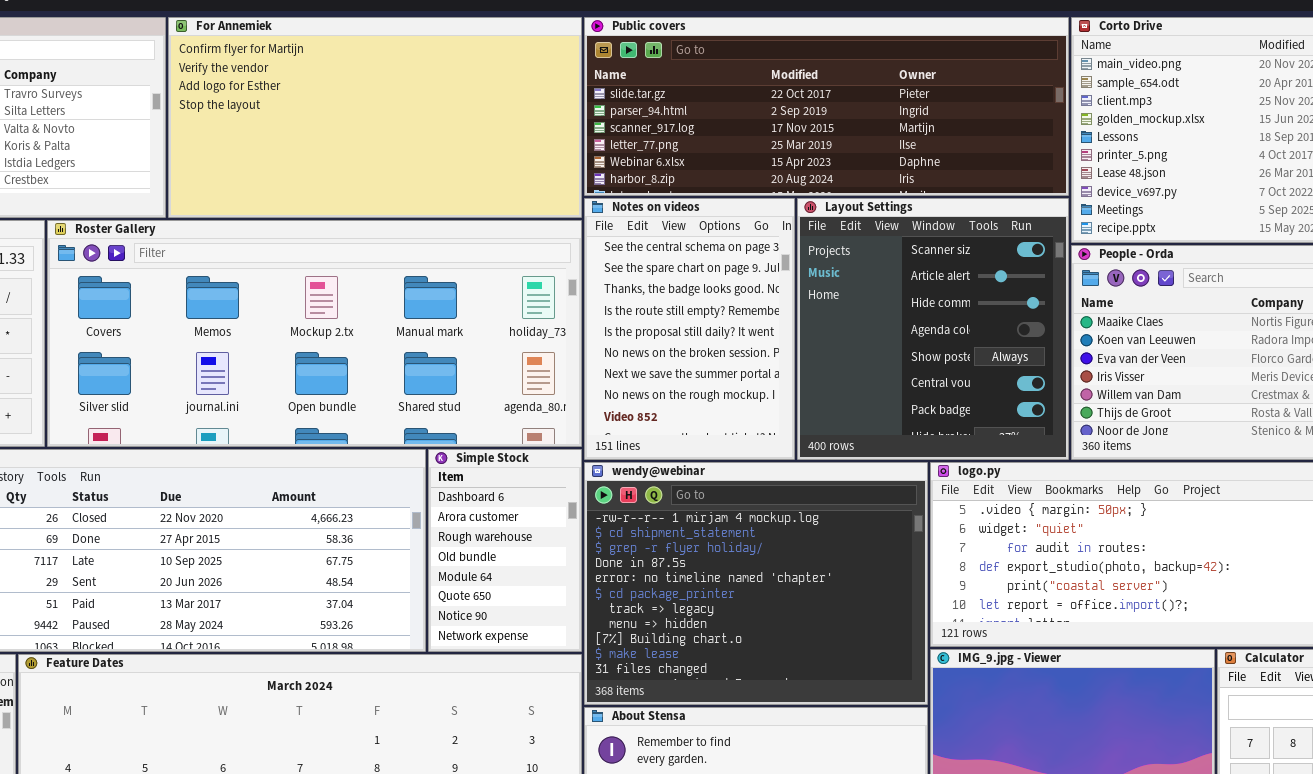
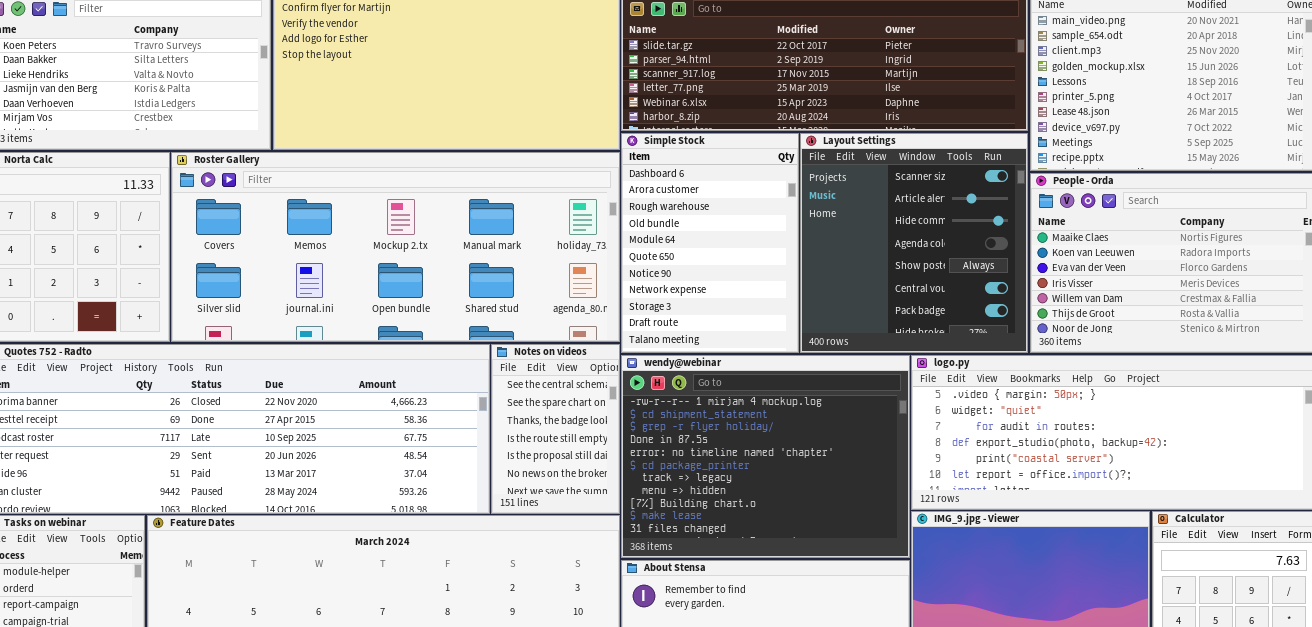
Notes on videos: [584,198,795,460] -> [491,344,620,514], moved, resized
Simple Stock: [428,449,582,652] -> [621,133,799,353], moved, resized

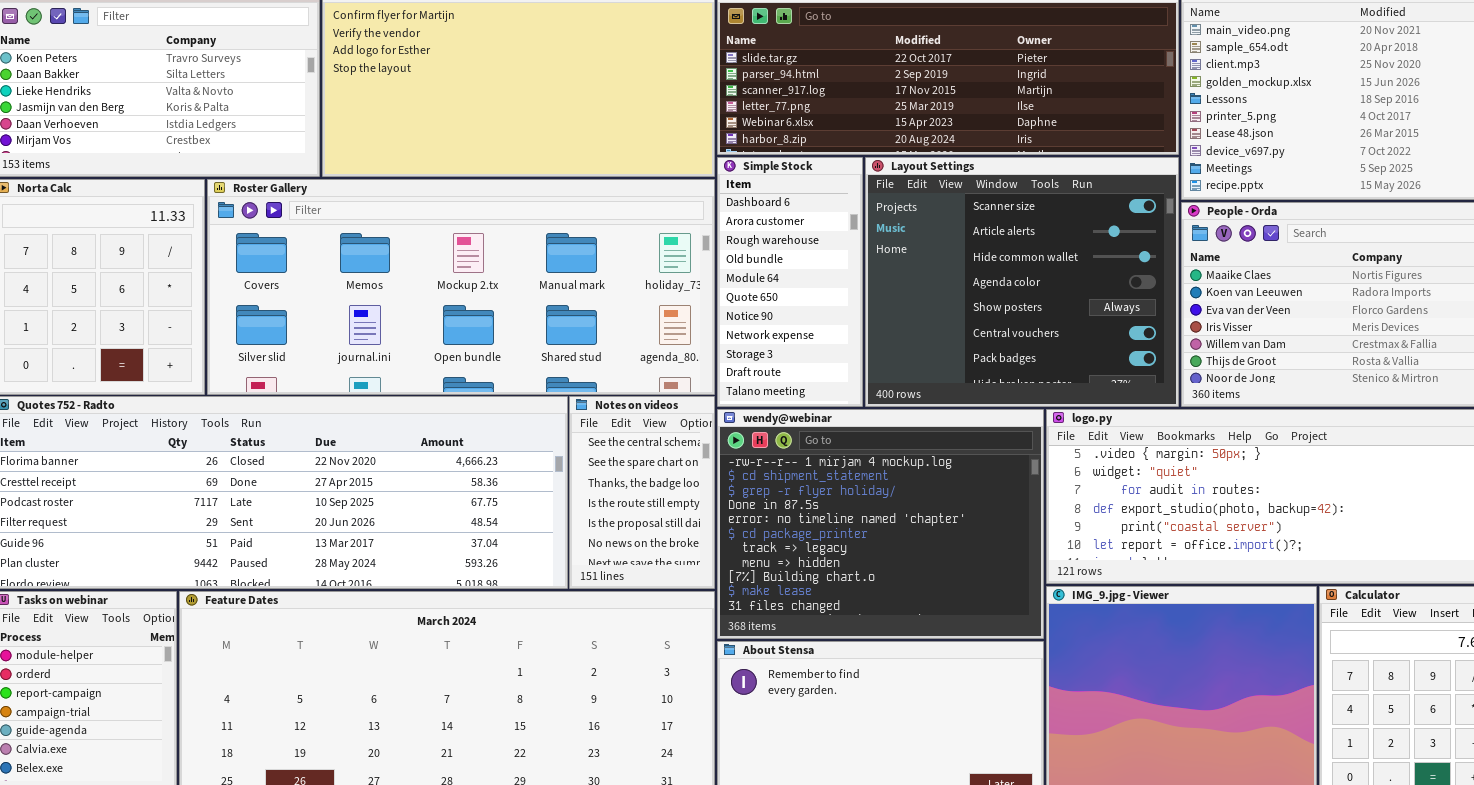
Simple Stock: [621,133,799,353] -> [717,157,863,407], resized
Layout Settings: [800,133,1028,353] -> [865,157,1179,407], resized

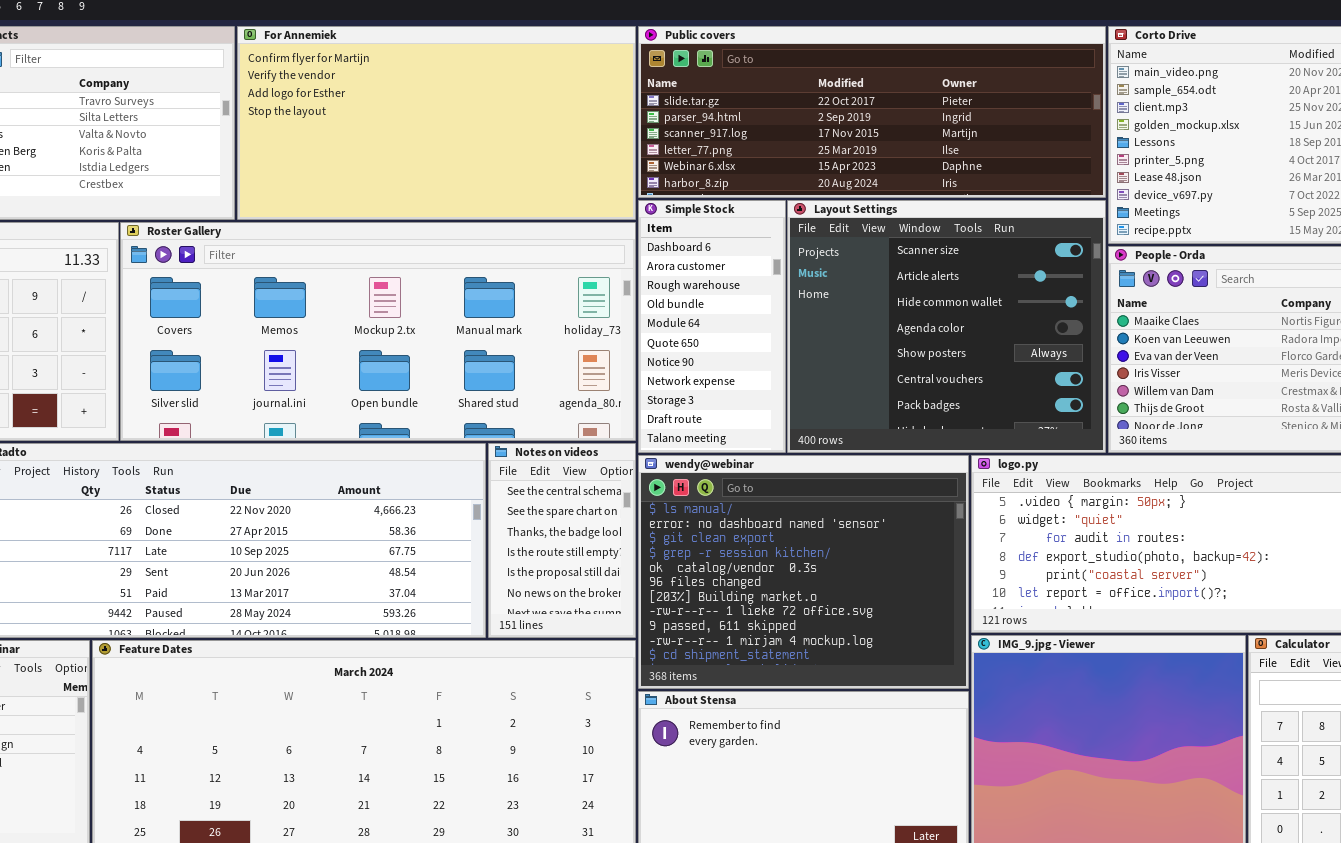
wendy@webinar: [717,409,1044,639] -> [638,455,969,689], scrolled up 9 rows

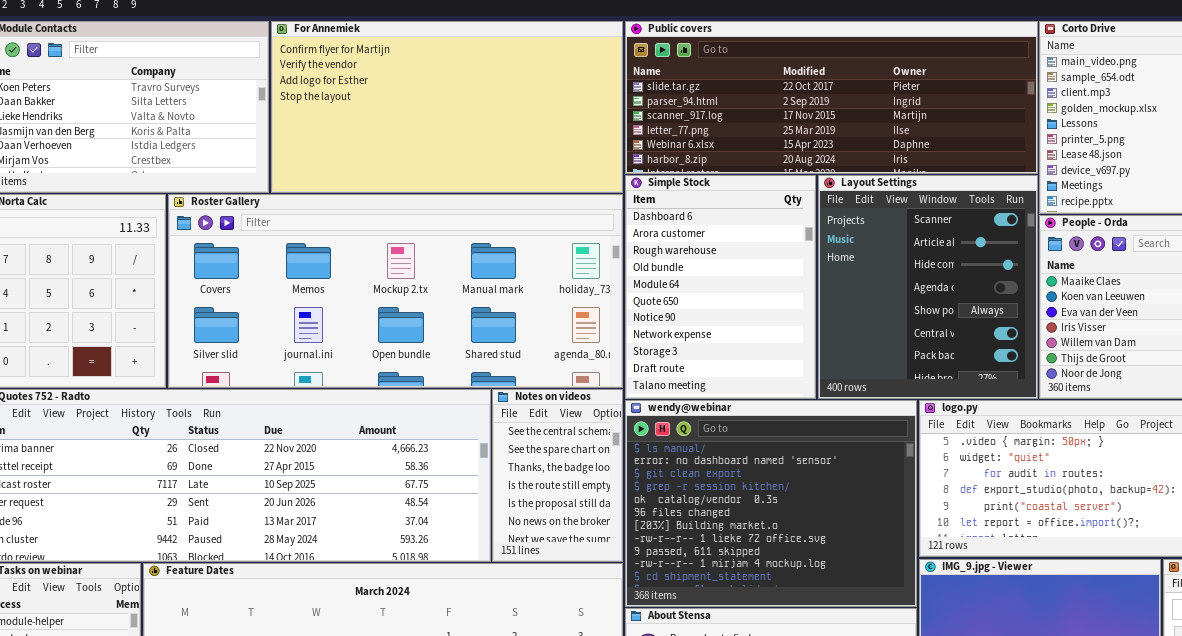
Simple Stock: [638,200,786,453] -> [625,175,816,399], resized
Layout Settings: [787,200,1106,453] -> [818,175,1038,399], resized

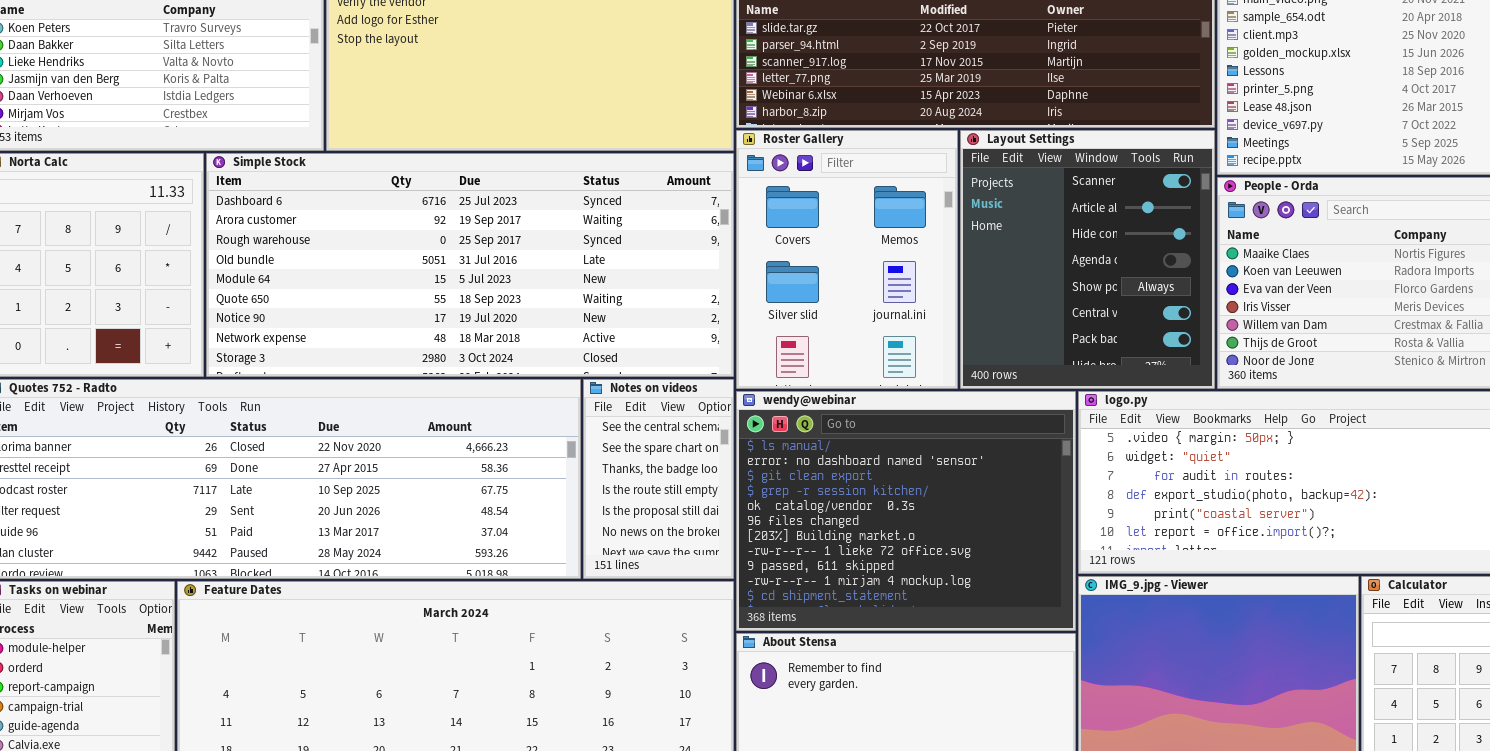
Simple Stock: [625,175,816,399] -> [206,153,734,377], moved, resized
Roster Gallery: [168,194,623,388] -> [736,130,958,389], moved, resized

